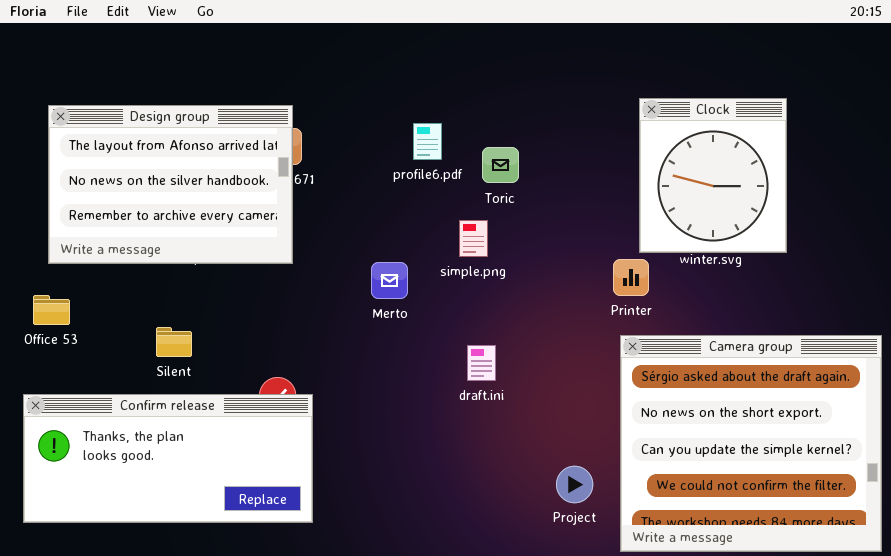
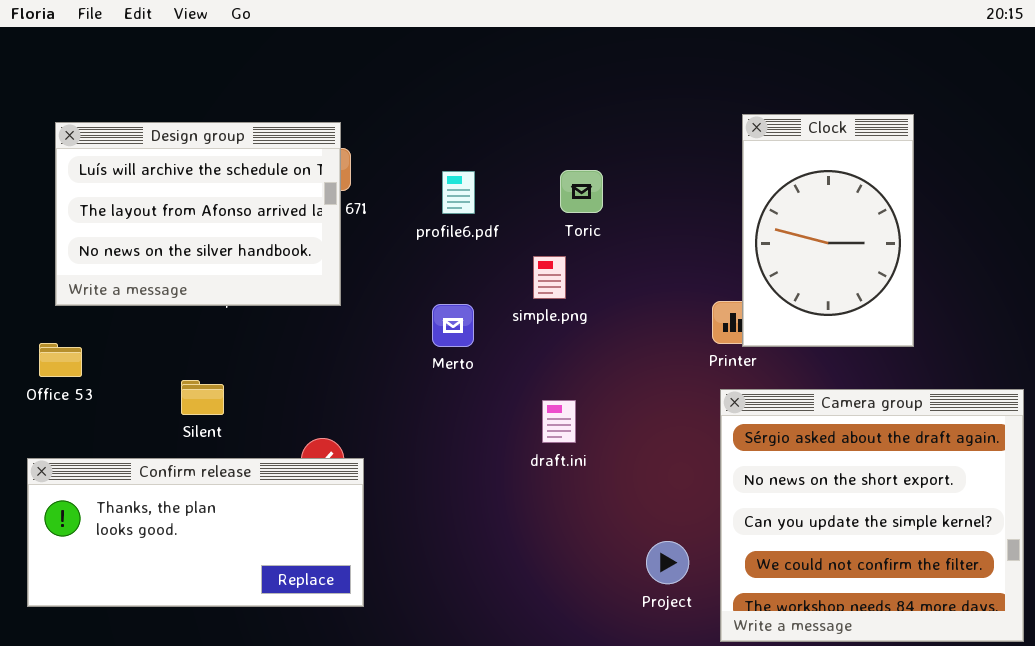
Clock: [639,98,787,253] -> [742,114,914,347], resized
Design group: [48,105,293,264] -> [55,122,341,306], scrolled up 1 row
profile6.pdf: [413,123,442,160] -> [442,171,475,214], moved

